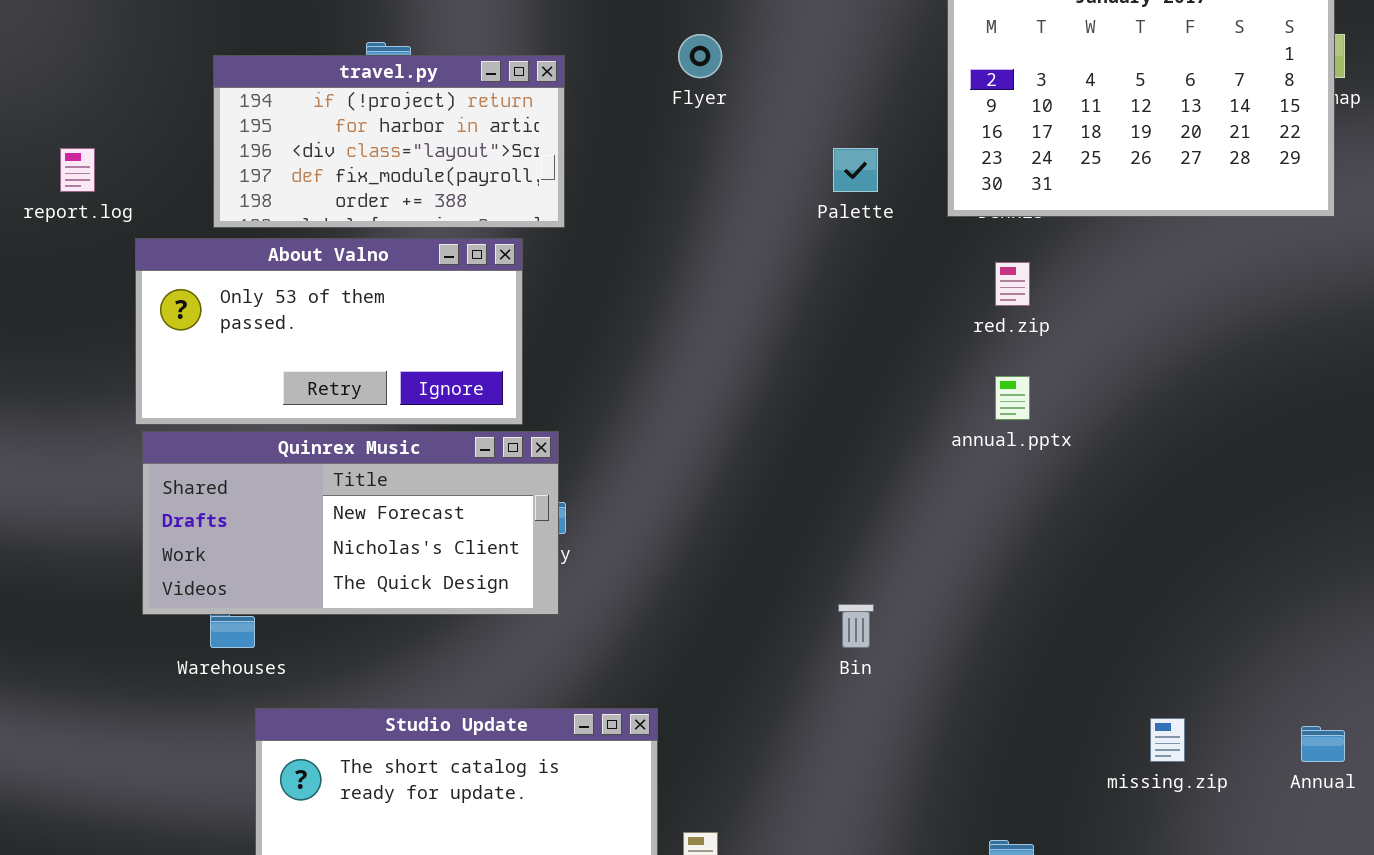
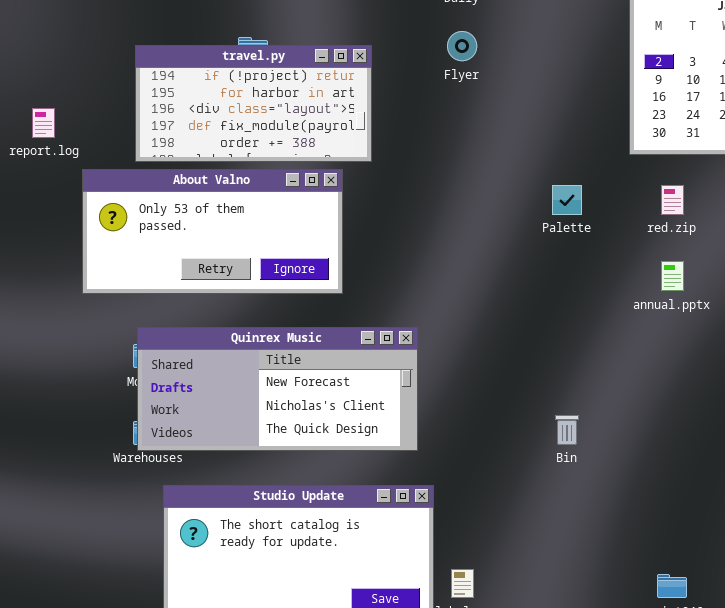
Palette: [833,148,878,192] -> [552,185,582,215], moved
Quinrex Music: [142,431,559,615] -> [137,327,418,451], moved

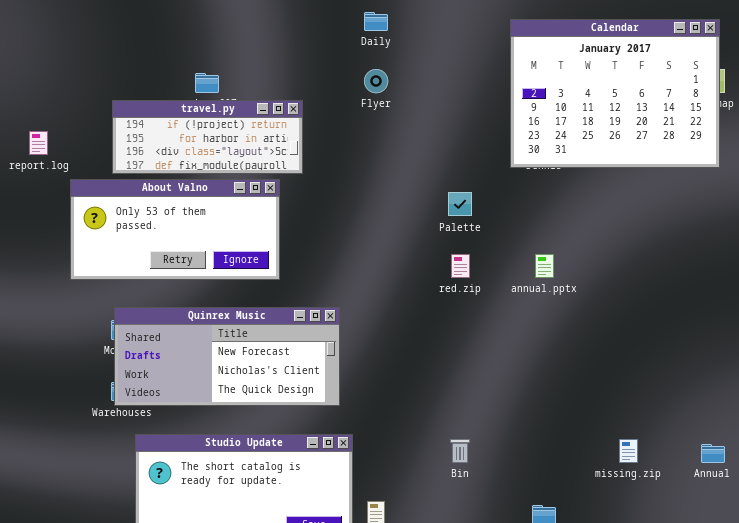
travel.py: [135,45,372,162] -> [112,100,303,174], resized
red.zip: [661,185,684,215] -> [451,254,470,278], moved
Bin: [555,415,579,445] -> [450,439,470,463], moved

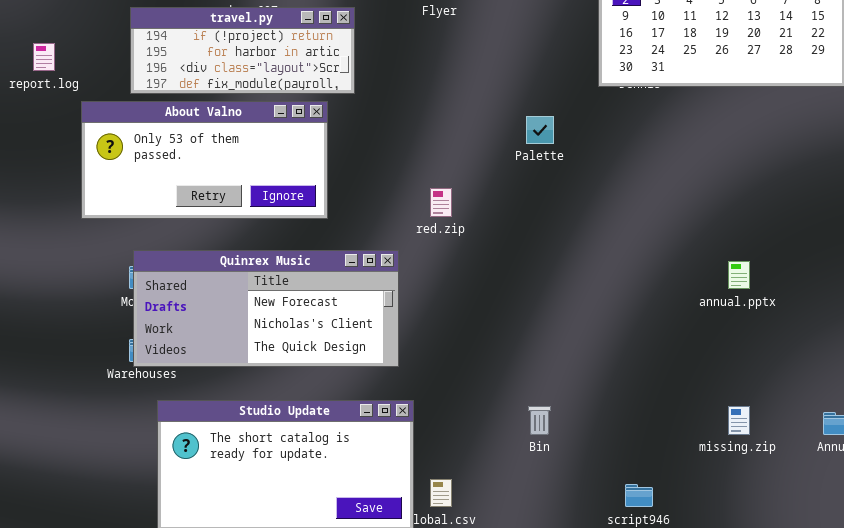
red.zip: [451,254,470,278] -> [430,188,452,217], moved
annual.pptx: [535,254,554,278] -> [728,261,750,289], moved

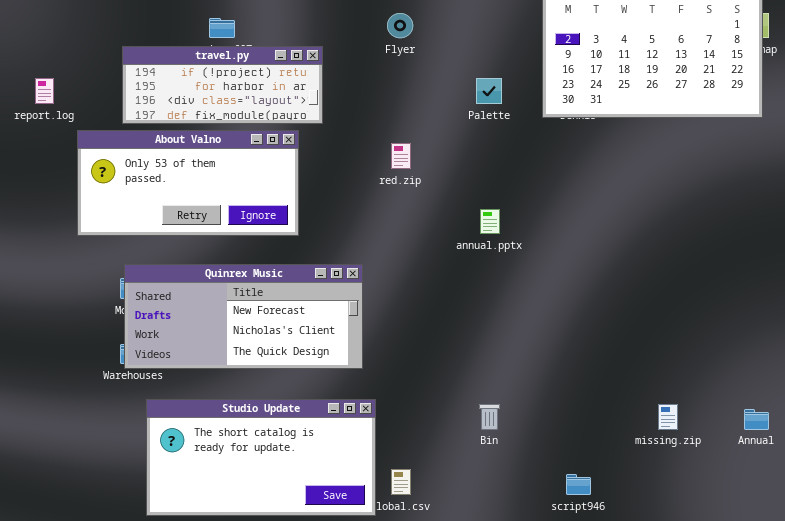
Palette: [526,116,554,144] -> [476,78,502,104], moved
red.zip: [430,188,452,217] -> [391,143,411,169], moved
annual.pptx: [728,261,750,289] -> [480,209,500,234], moved

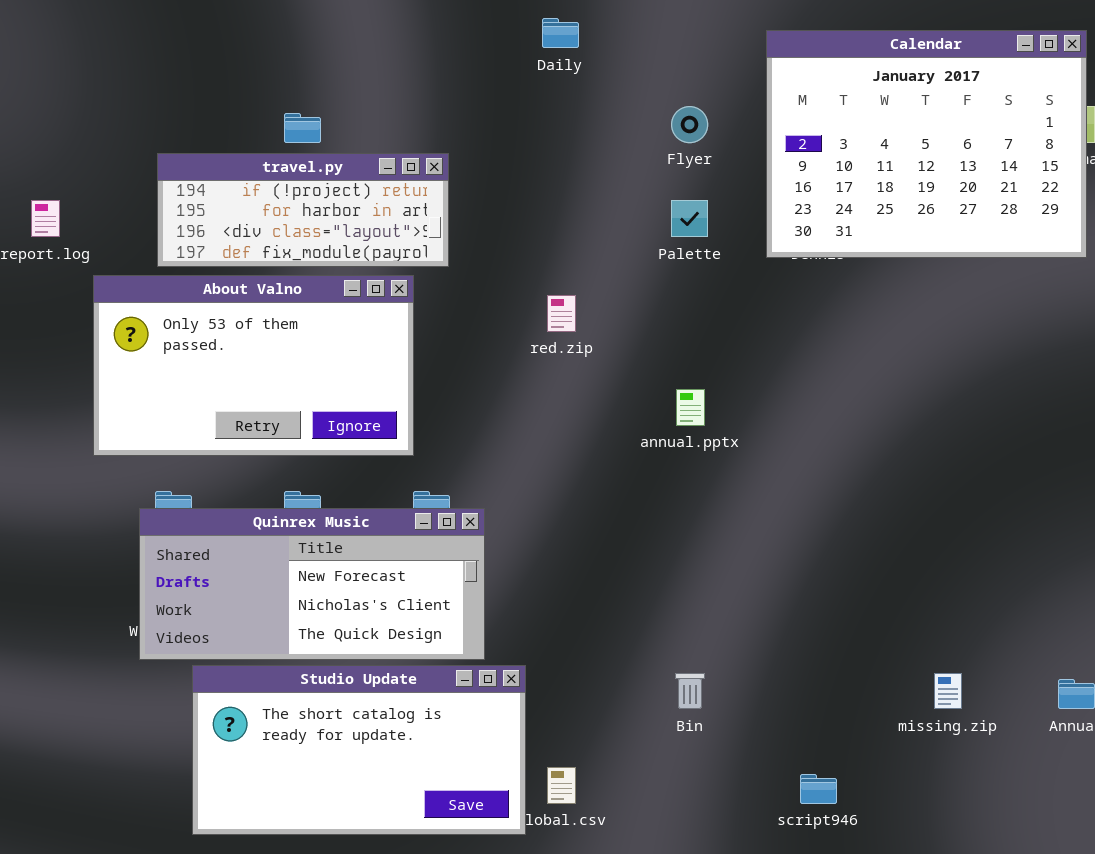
Flyer: [387,13,413,38] -> [671,106,708,143], moved
About Valno: [77,130,299,236] -> [93,275,414,456], resized
Quinrex Music: [124,264,363,369] -> [139,508,485,660], moved

